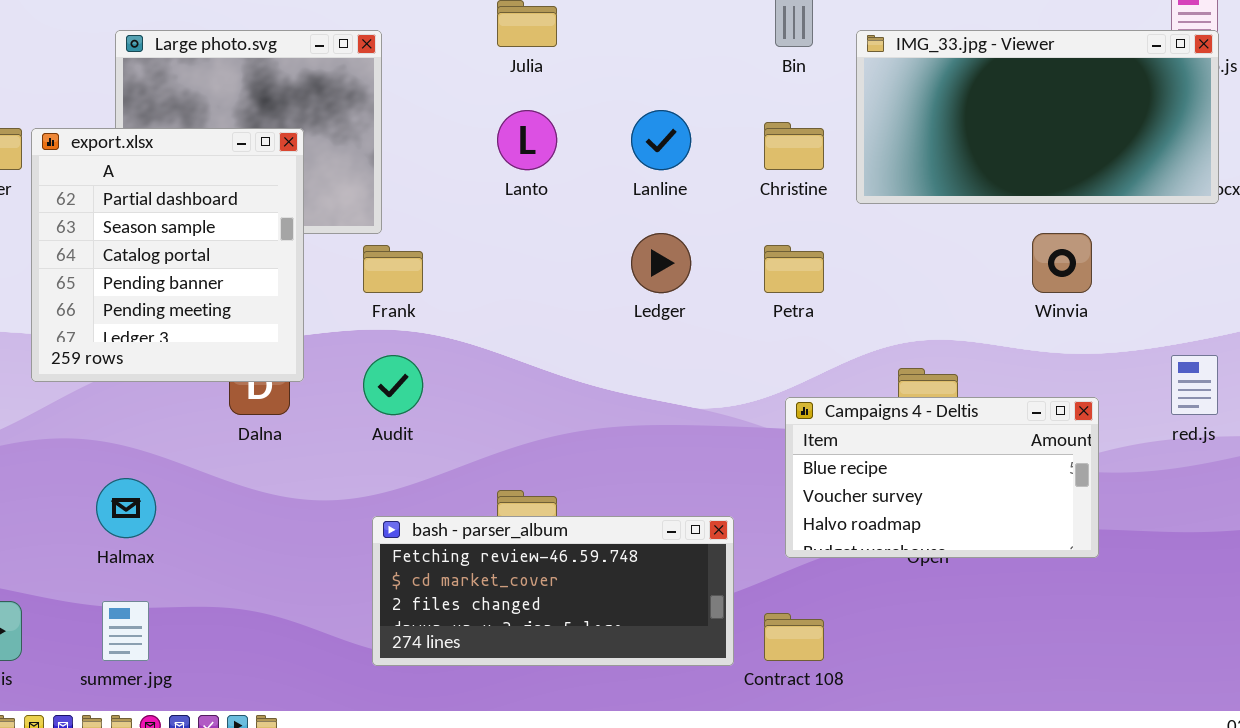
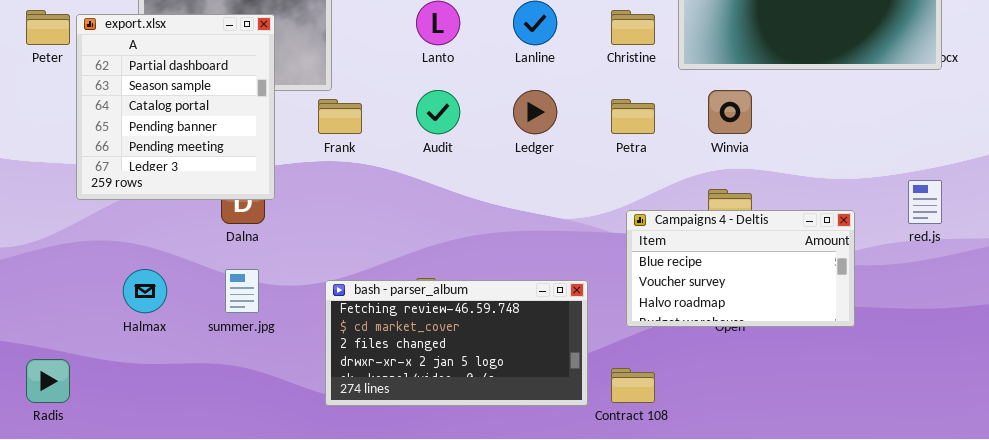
Winvia: [1032,233,1092,293] -> [708,90,752,134], moved
Audit: [363,355,423,415] -> [416,90,460,134], moved
bash - parser_album: [372,516,734,666] -> [325,280,588,406], resized
summer.jpg: [102,601,149,661] -> [225,269,259,313], moved

